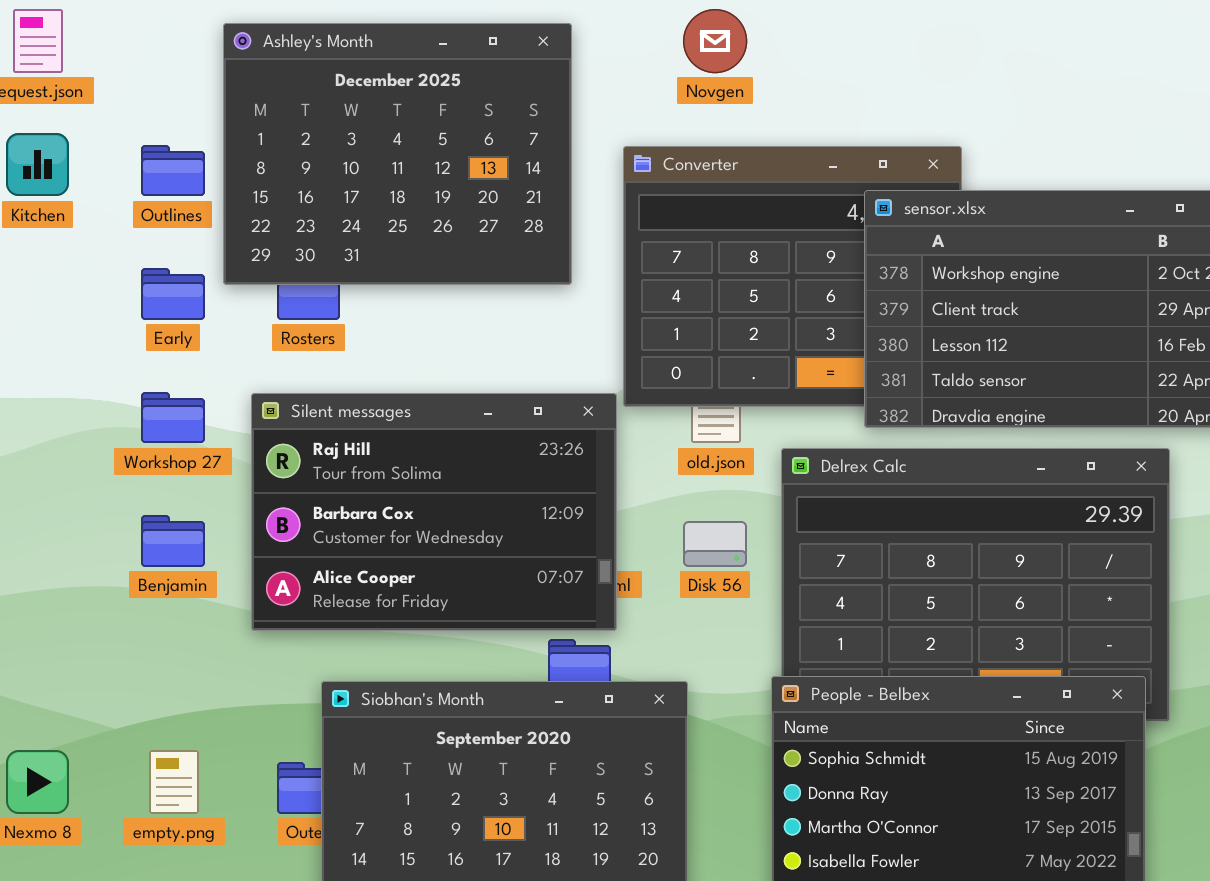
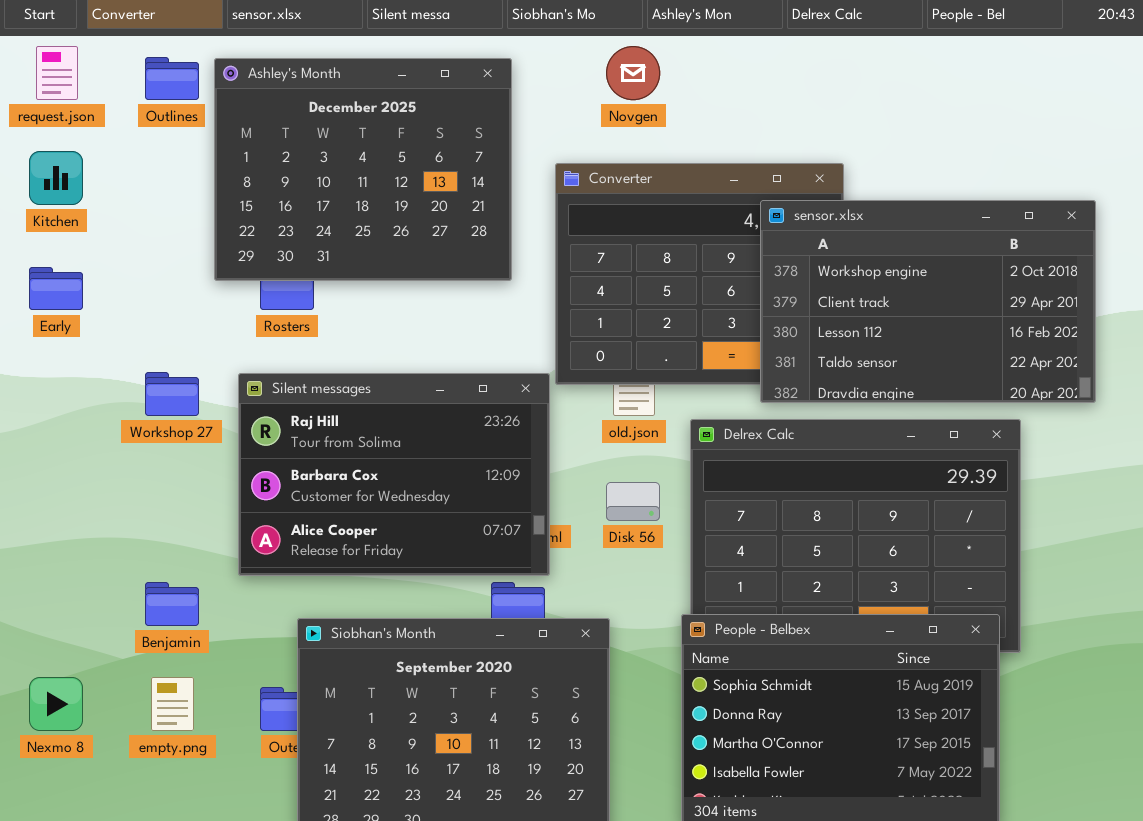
Outlines: [141,145,205,196] -> [145,57,199,100], moved
Early: [141,268,205,320] -> [29,267,83,310], moved
Benjamin: [141,515,205,567] -> [145,582,199,626], moved

